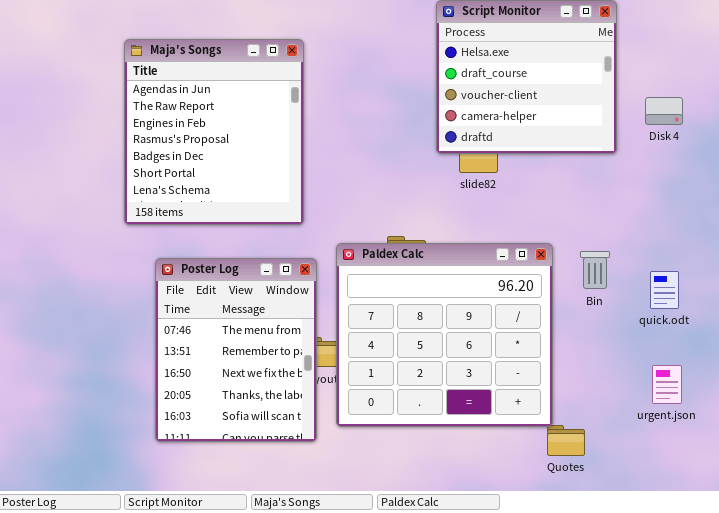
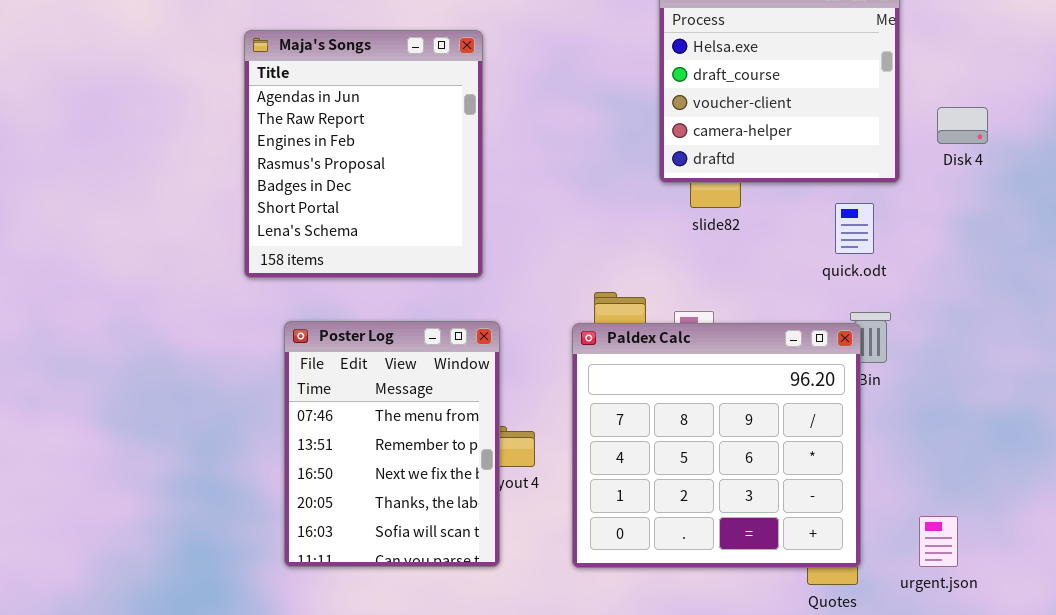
Paldex Calc: [336,243,553,427] -> [572,323,861,568], moved
quick.odt: [650,271,679,309] -> [835,203,874,254], moved
urgent.json: [652,365,682,404] -> [919,516,958,567], moved

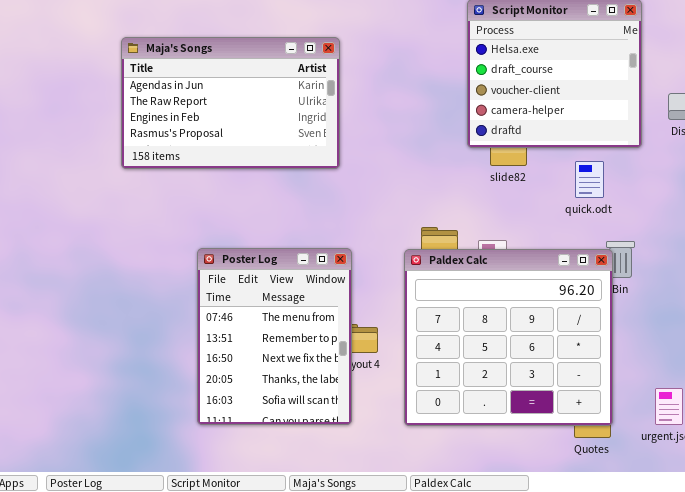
Maja's Songs: [244,30,483,278] -> [121,37,340,169], resized
quick.odt: [835,203,874,254] -> [575,161,604,198], moved

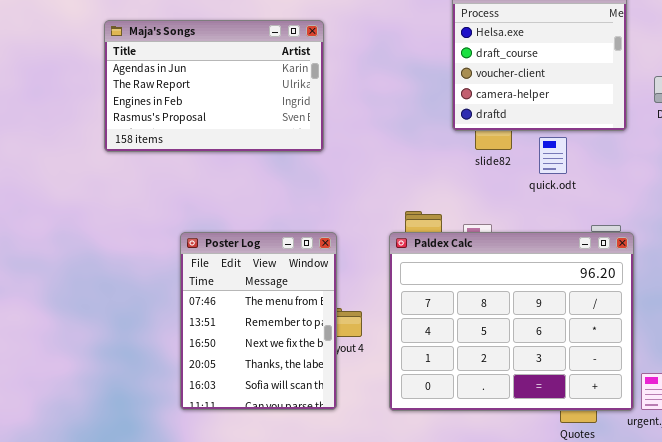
quick.odt: [575,161,604,198] -> [539,137,567,174], moved
Paldex Calc: [404,249,613,426] -> [389,232,634,411], resized

